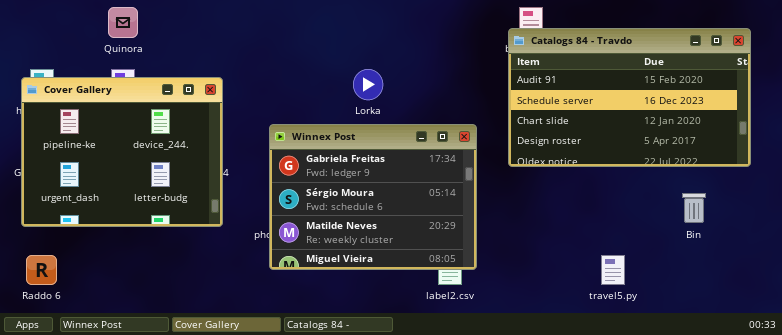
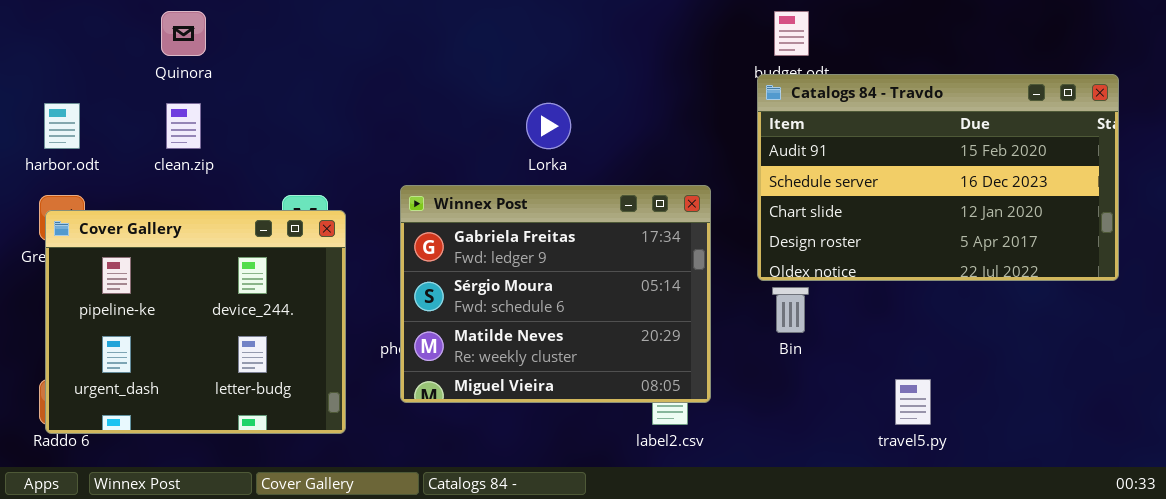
Catalogs 84 - Travdo: [508,28,751,167] -> [757,74,1119,281], moved
Cover Gallery: [21,77,223,227] -> [45,210,346,434], moved
Bin: [682,193,706,223] -> [772,287,809,333], moved

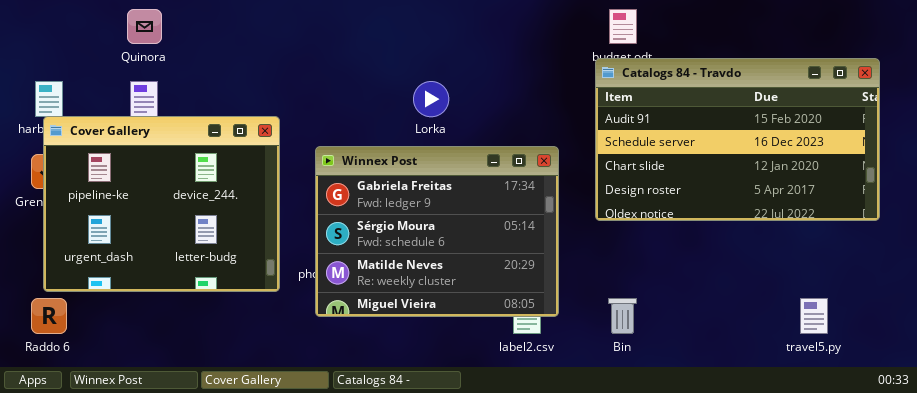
Cover Gallery: [45,210,346,434] -> [43,116,280,292], moved
Bin: [772,287,809,333] -> [608,298,637,334], moved
travel5.py: [895,379,931,425] -> [800,298,828,334], moved

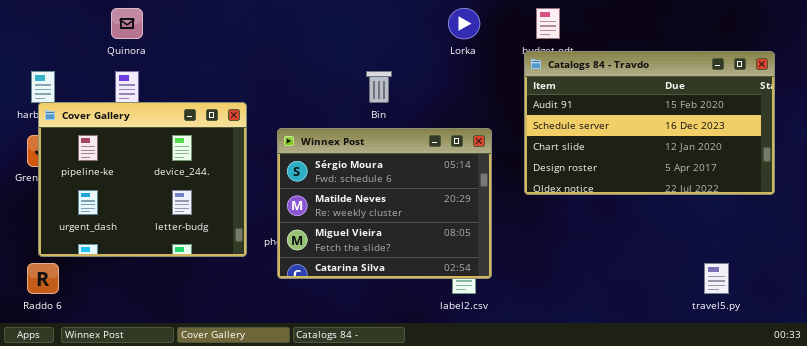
Lorka: [413,81,449,117] -> [448,8,480,39], moved
Winnex Post: [315,146,559,317] -> [277,128,492,279], scrolled down 1 row
Bin: [608,298,637,334] -> [366,71,392,103], moved

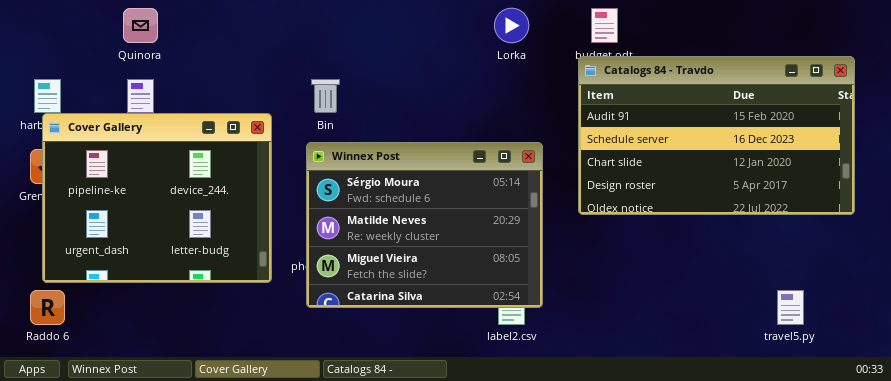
Bin: [366,71,392,103] -> [311,79,340,113], moved

